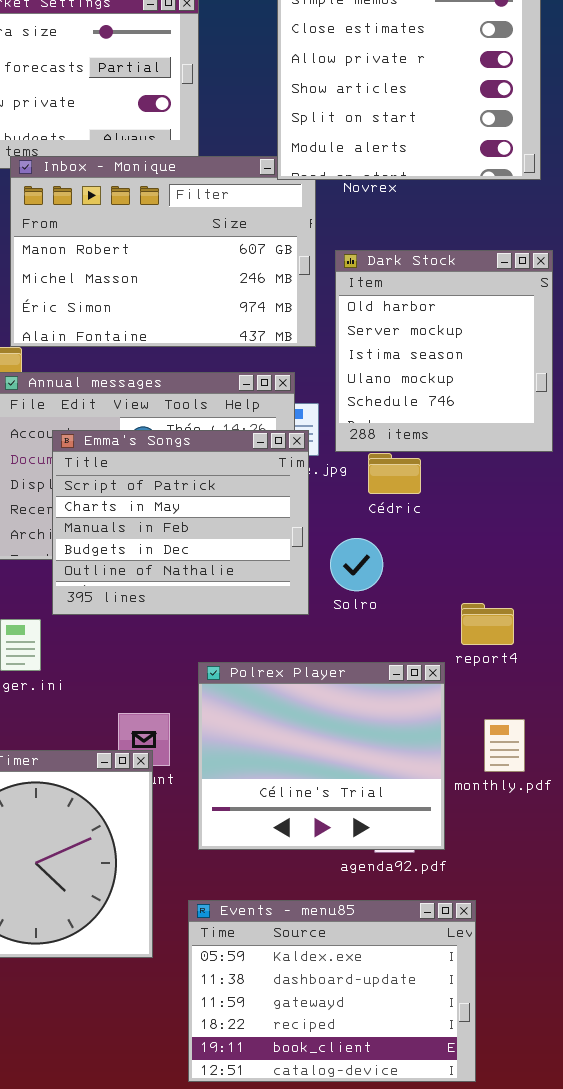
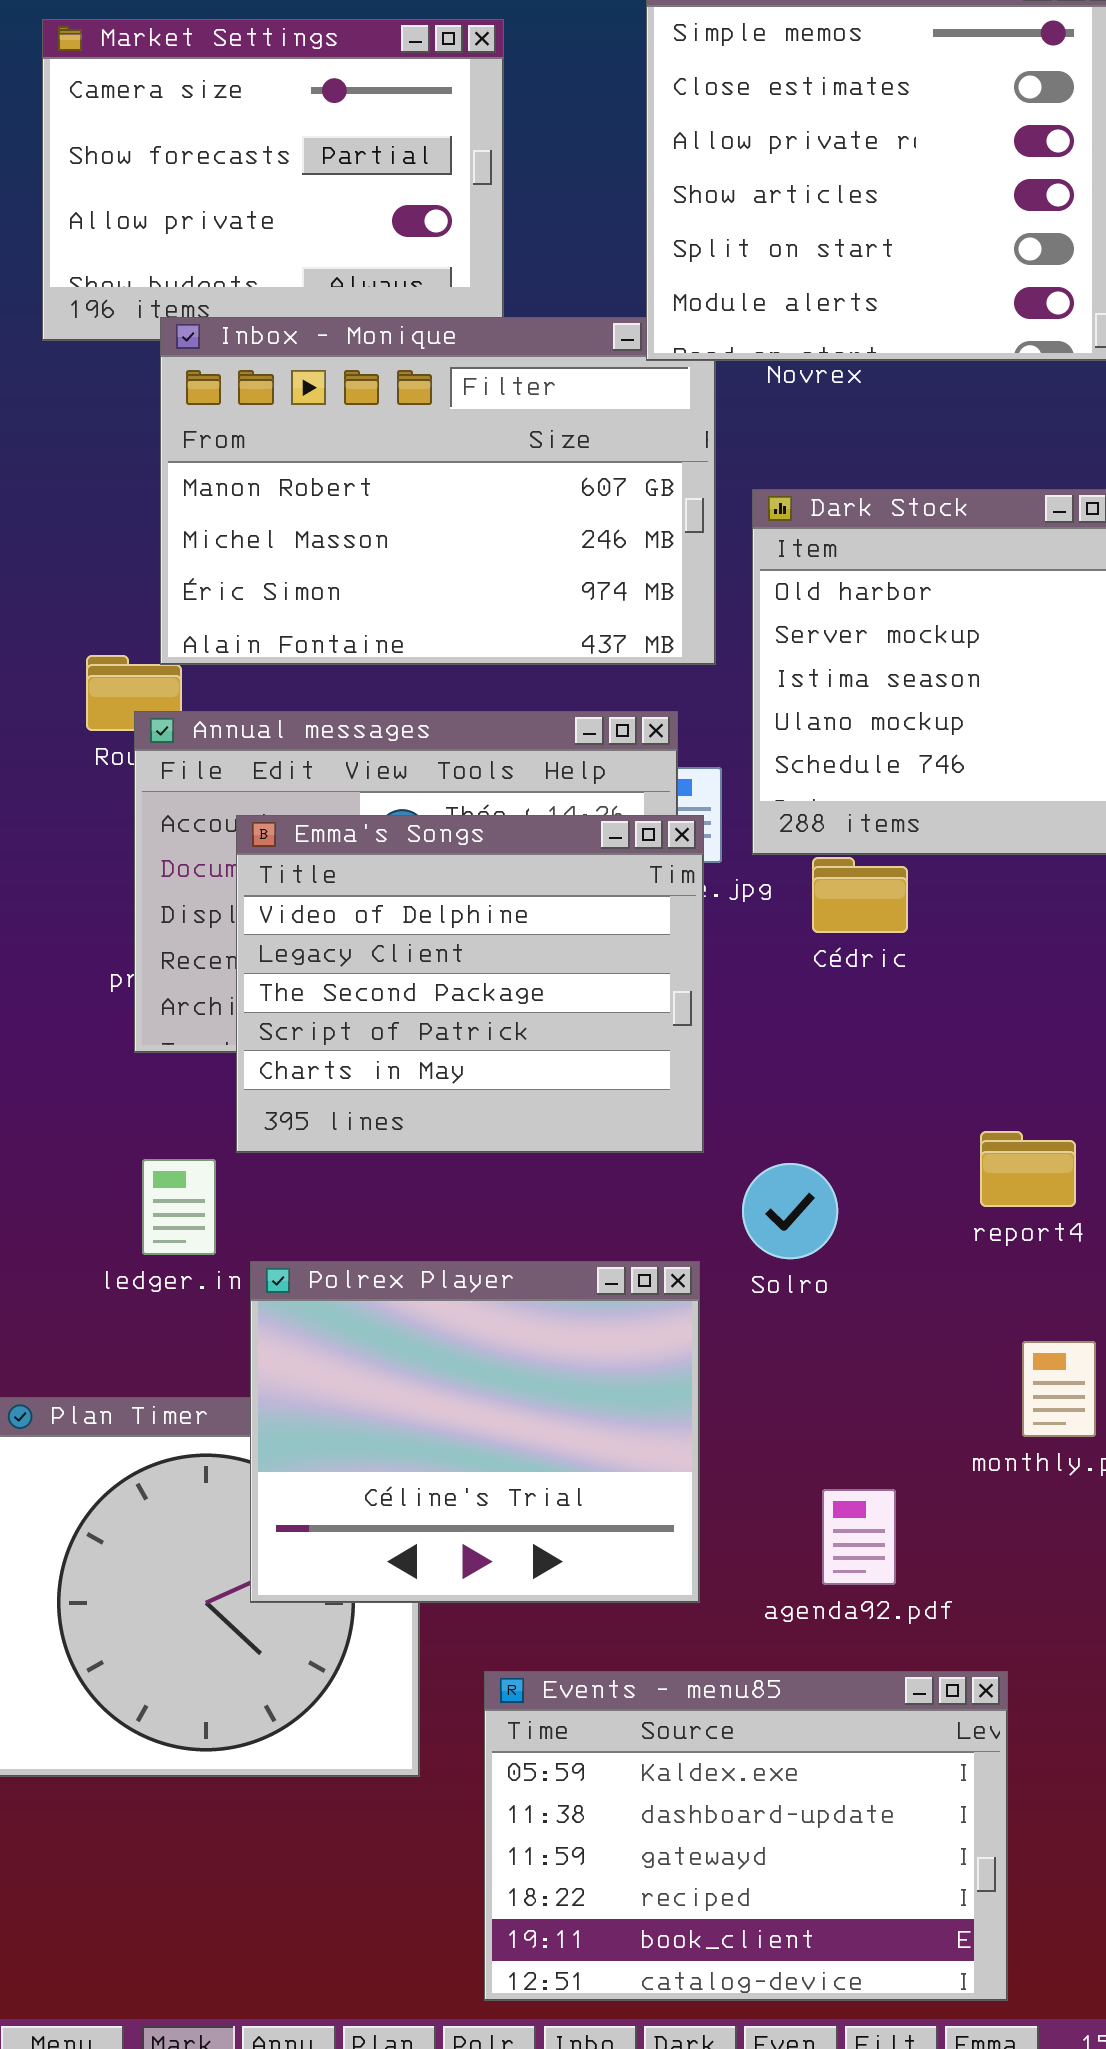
Emma's Songs: [52,430,309,615] -> [236,815,704,1153], scrolled up 3 rows
Solro: [330,538,383,591] -> [742,1163,838,1259], moved
Polrex Player: [198,662,445,850] -> [250,1261,700,1603], moved

